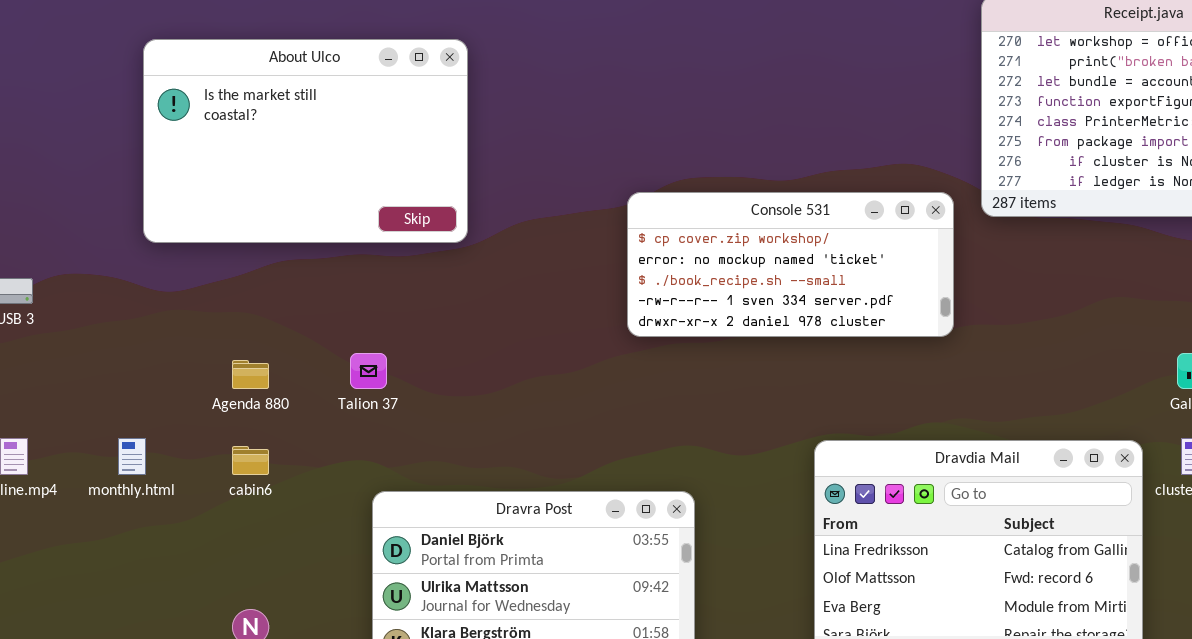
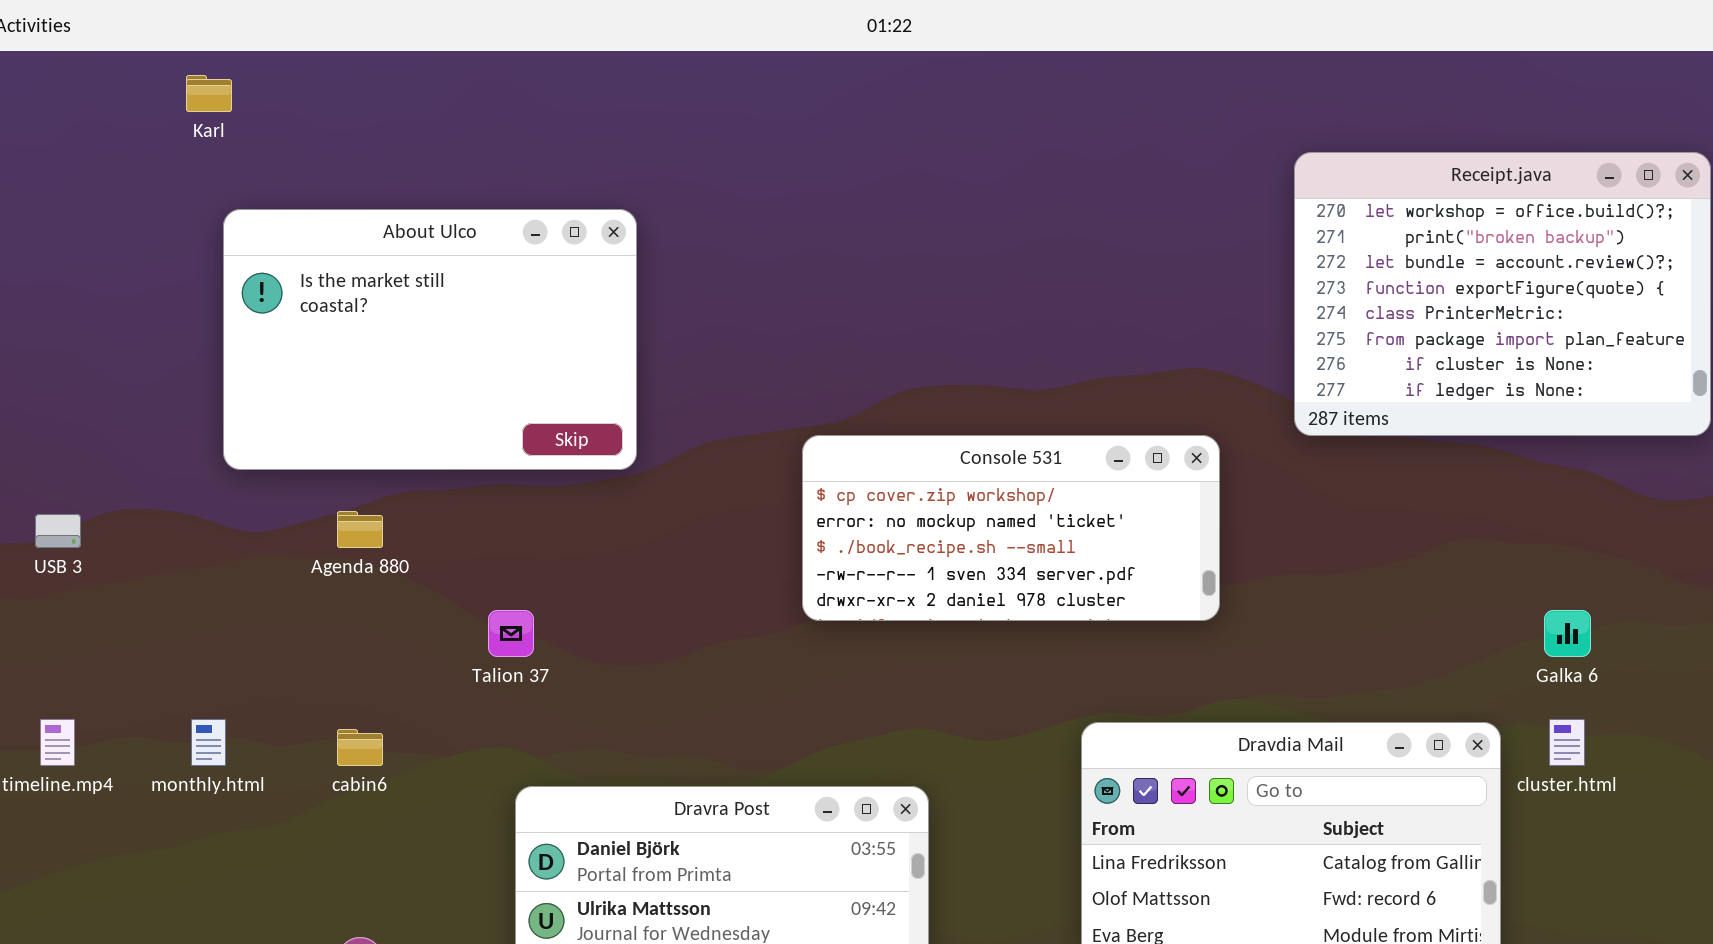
Console 531: [627,192,954,337] -> [802,435,1220,621], moved
Agenda 880: [232,360,269,389] -> [337,511,383,548], moved

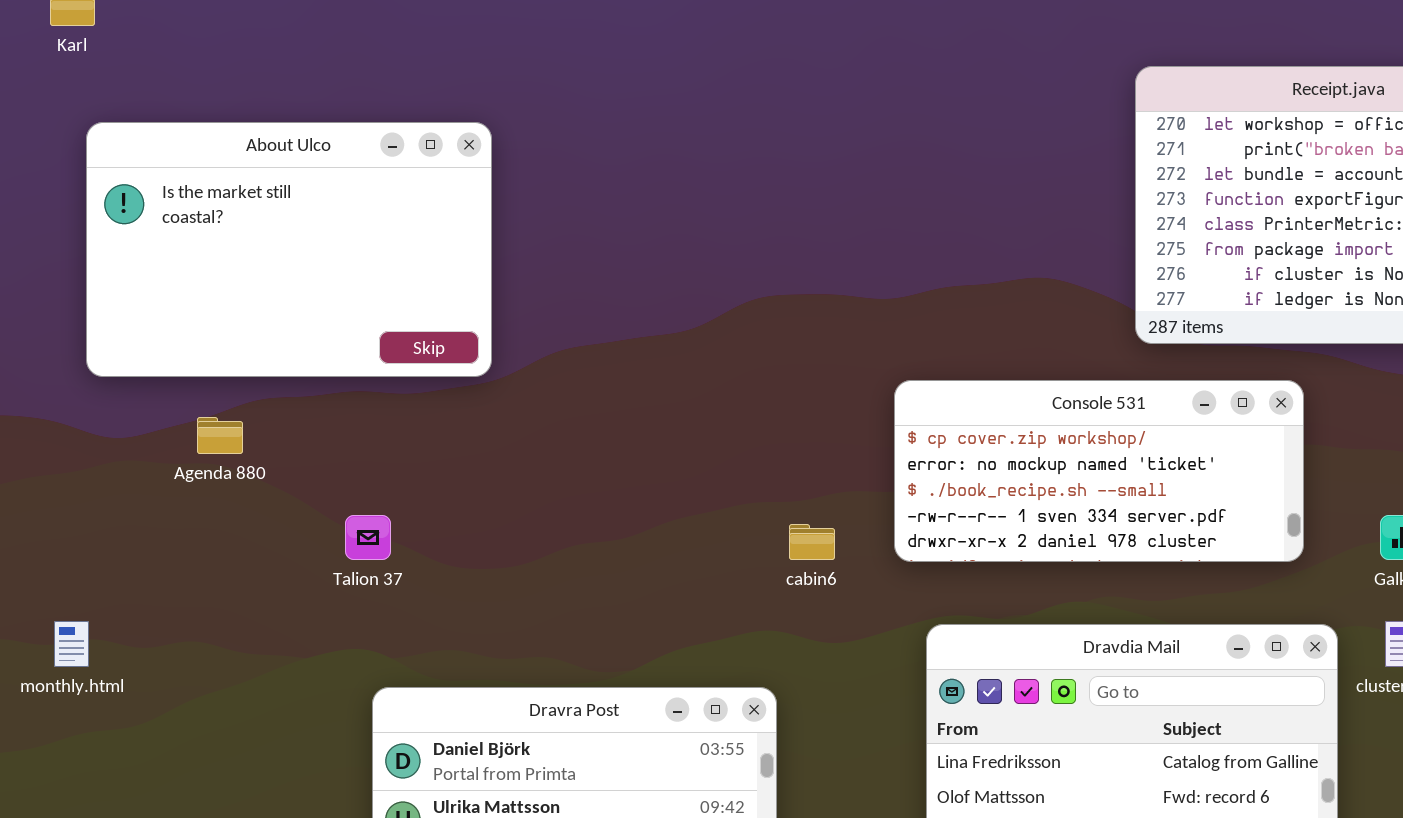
Console 531: [802,435,1220,621] -> [894,380,1304,562], moved
cabin6: [337,729,383,766] -> [789,524,835,560], moved

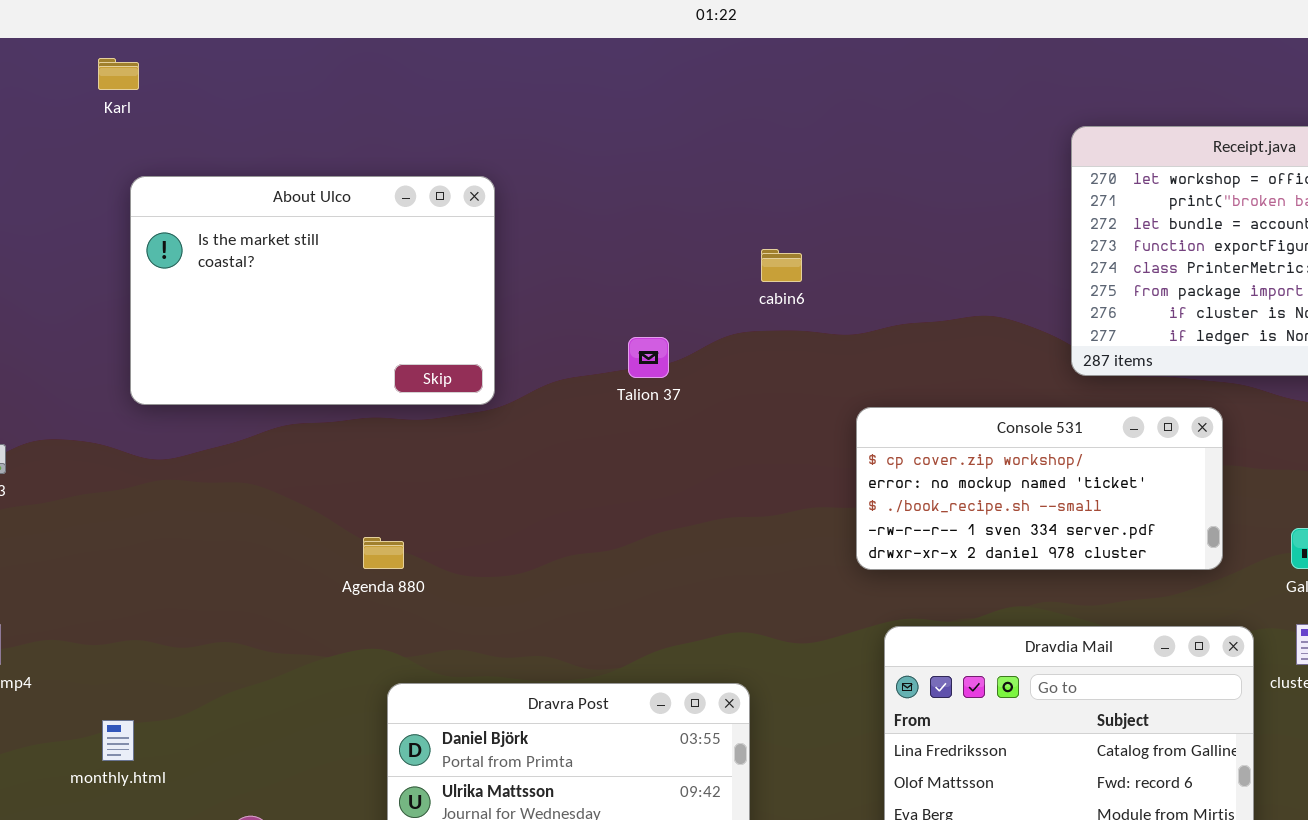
Agenda 880: [197,417,243,454] -> [363,537,404,569], moved
Talion 37: [345,515,391,560] -> [628,337,669,378], moved
cabin6: [789,524,835,560] -> [761,249,802,282], moved
monthly.html: [54,621,89,667] -> [102,720,134,761], moved

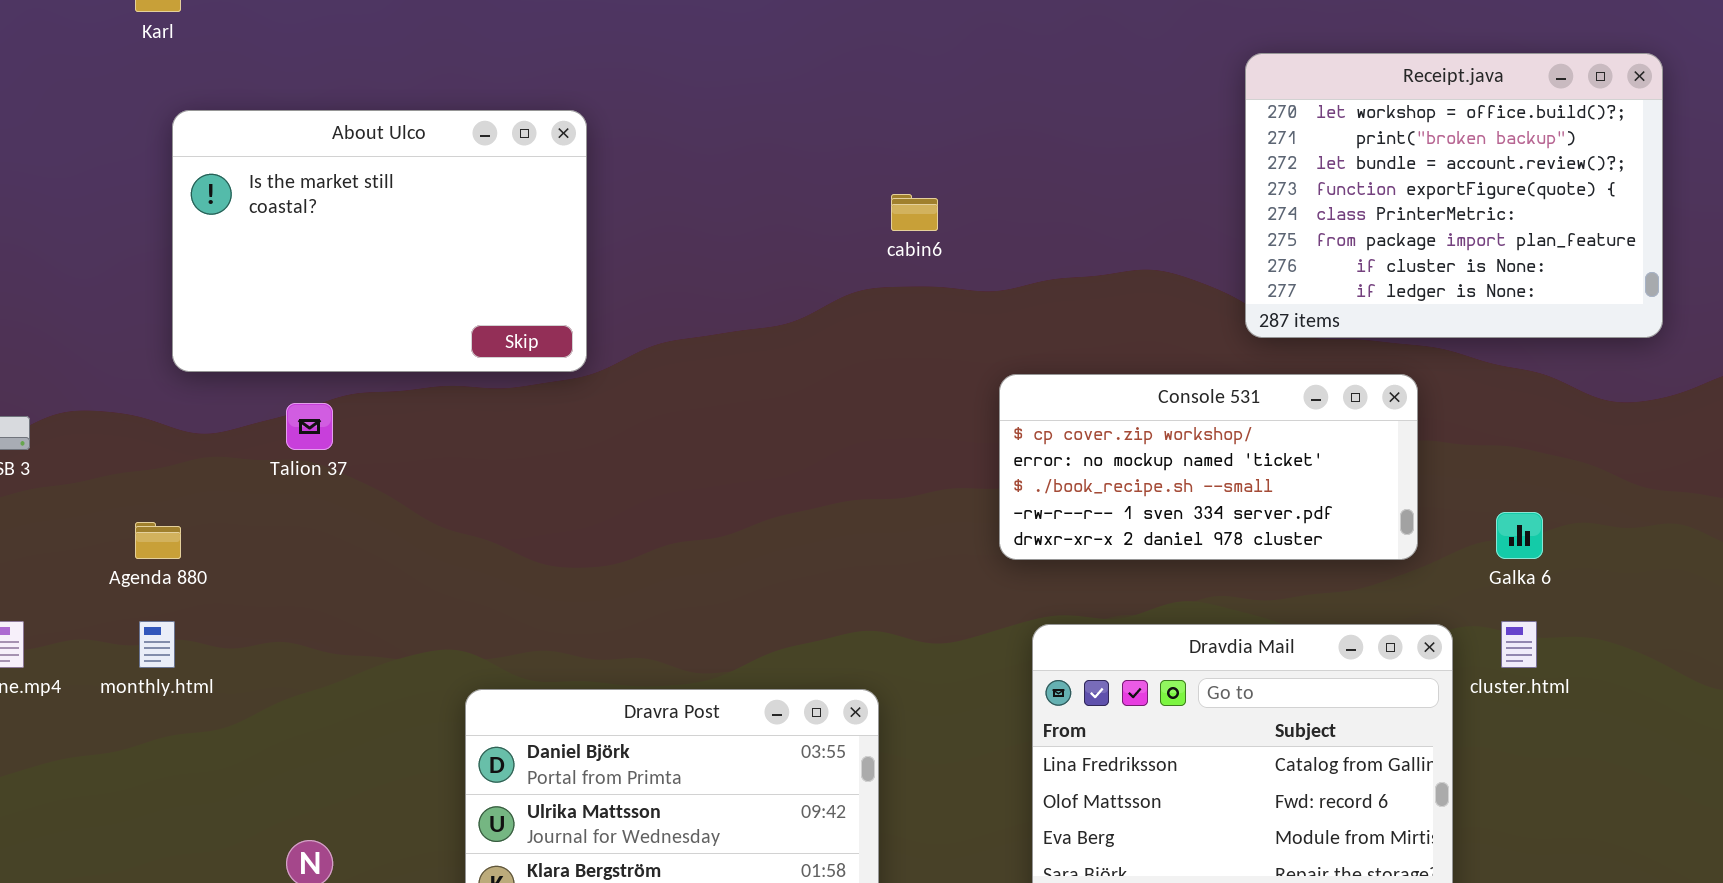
Talion 37: [628,337,669,378] -> [286,403,333,450], moved
Agenda 880: [363,537,404,569] -> [135,522,181,559], moved
monthly.html: [102,720,134,761] -> [139,621,175,668], moved

